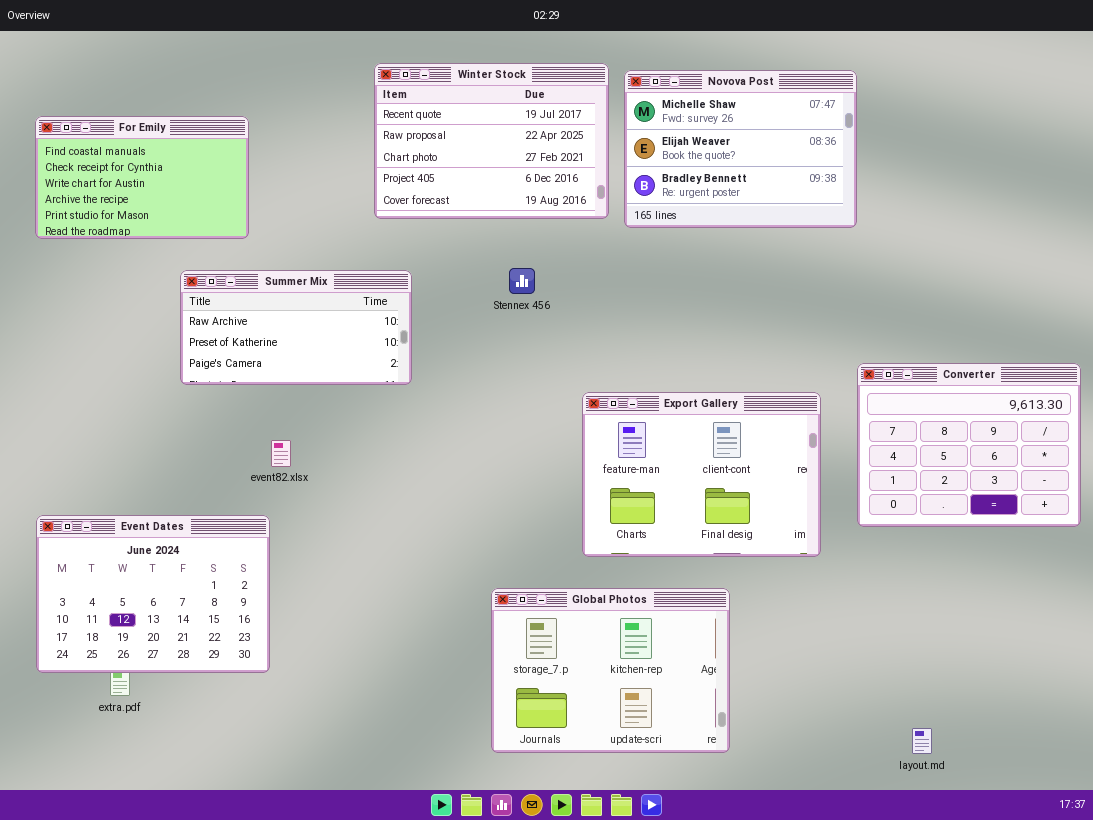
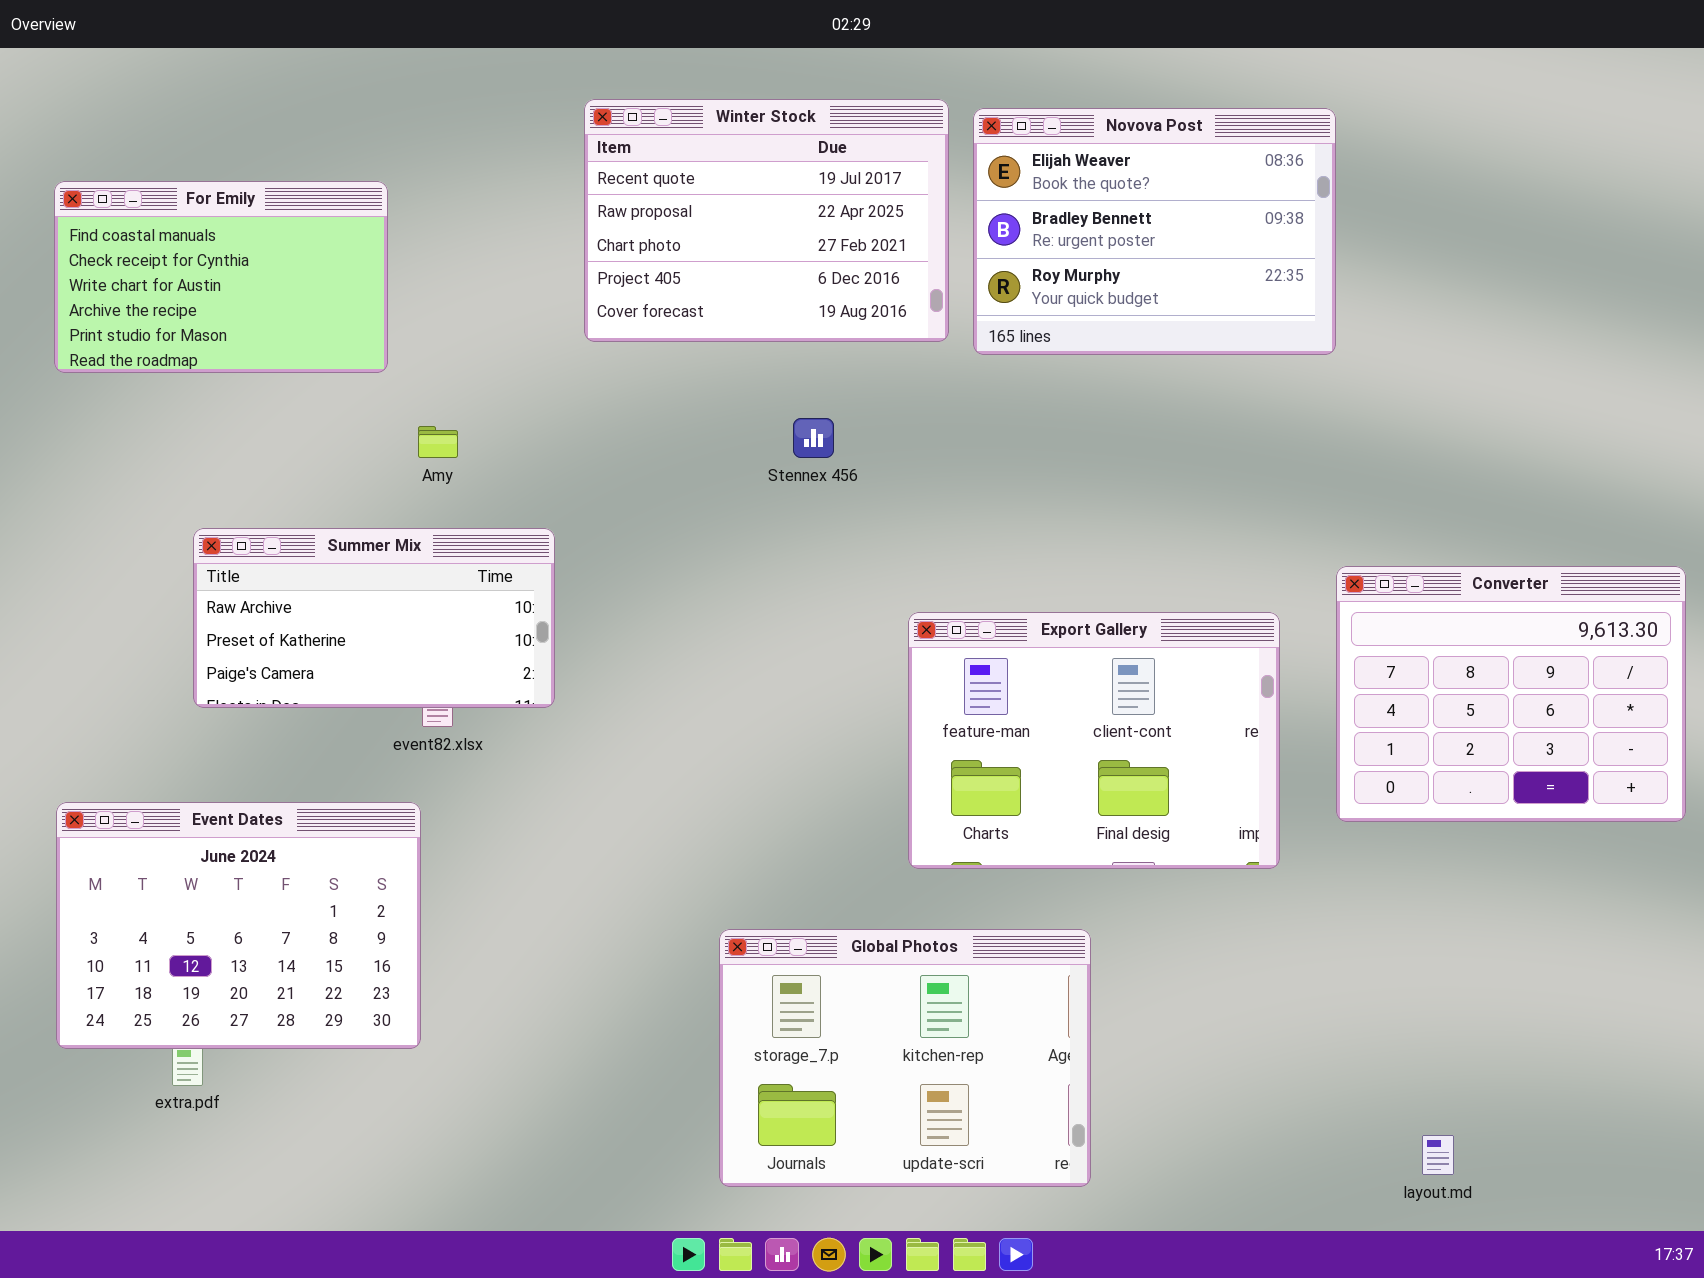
Novova Post: [624,70,857,228] -> [973,108,1336,355], scrolled down 1 row
Summer Mix: [180,270,412,385] -> [193,528,555,708], moved
Global Photos: [491,588,730,753] -> [719,929,1091,1187], moved

